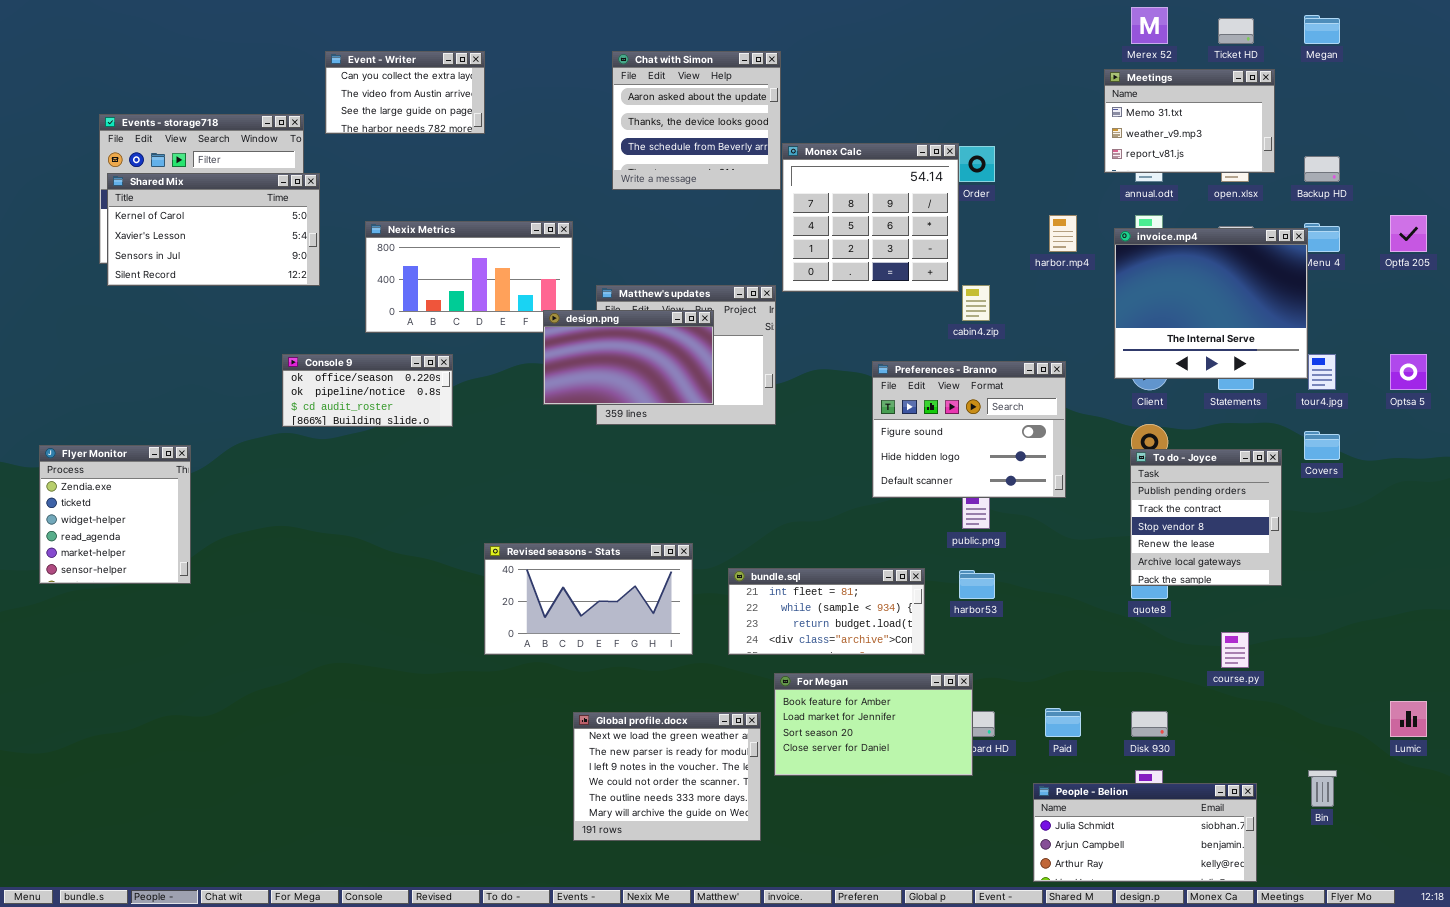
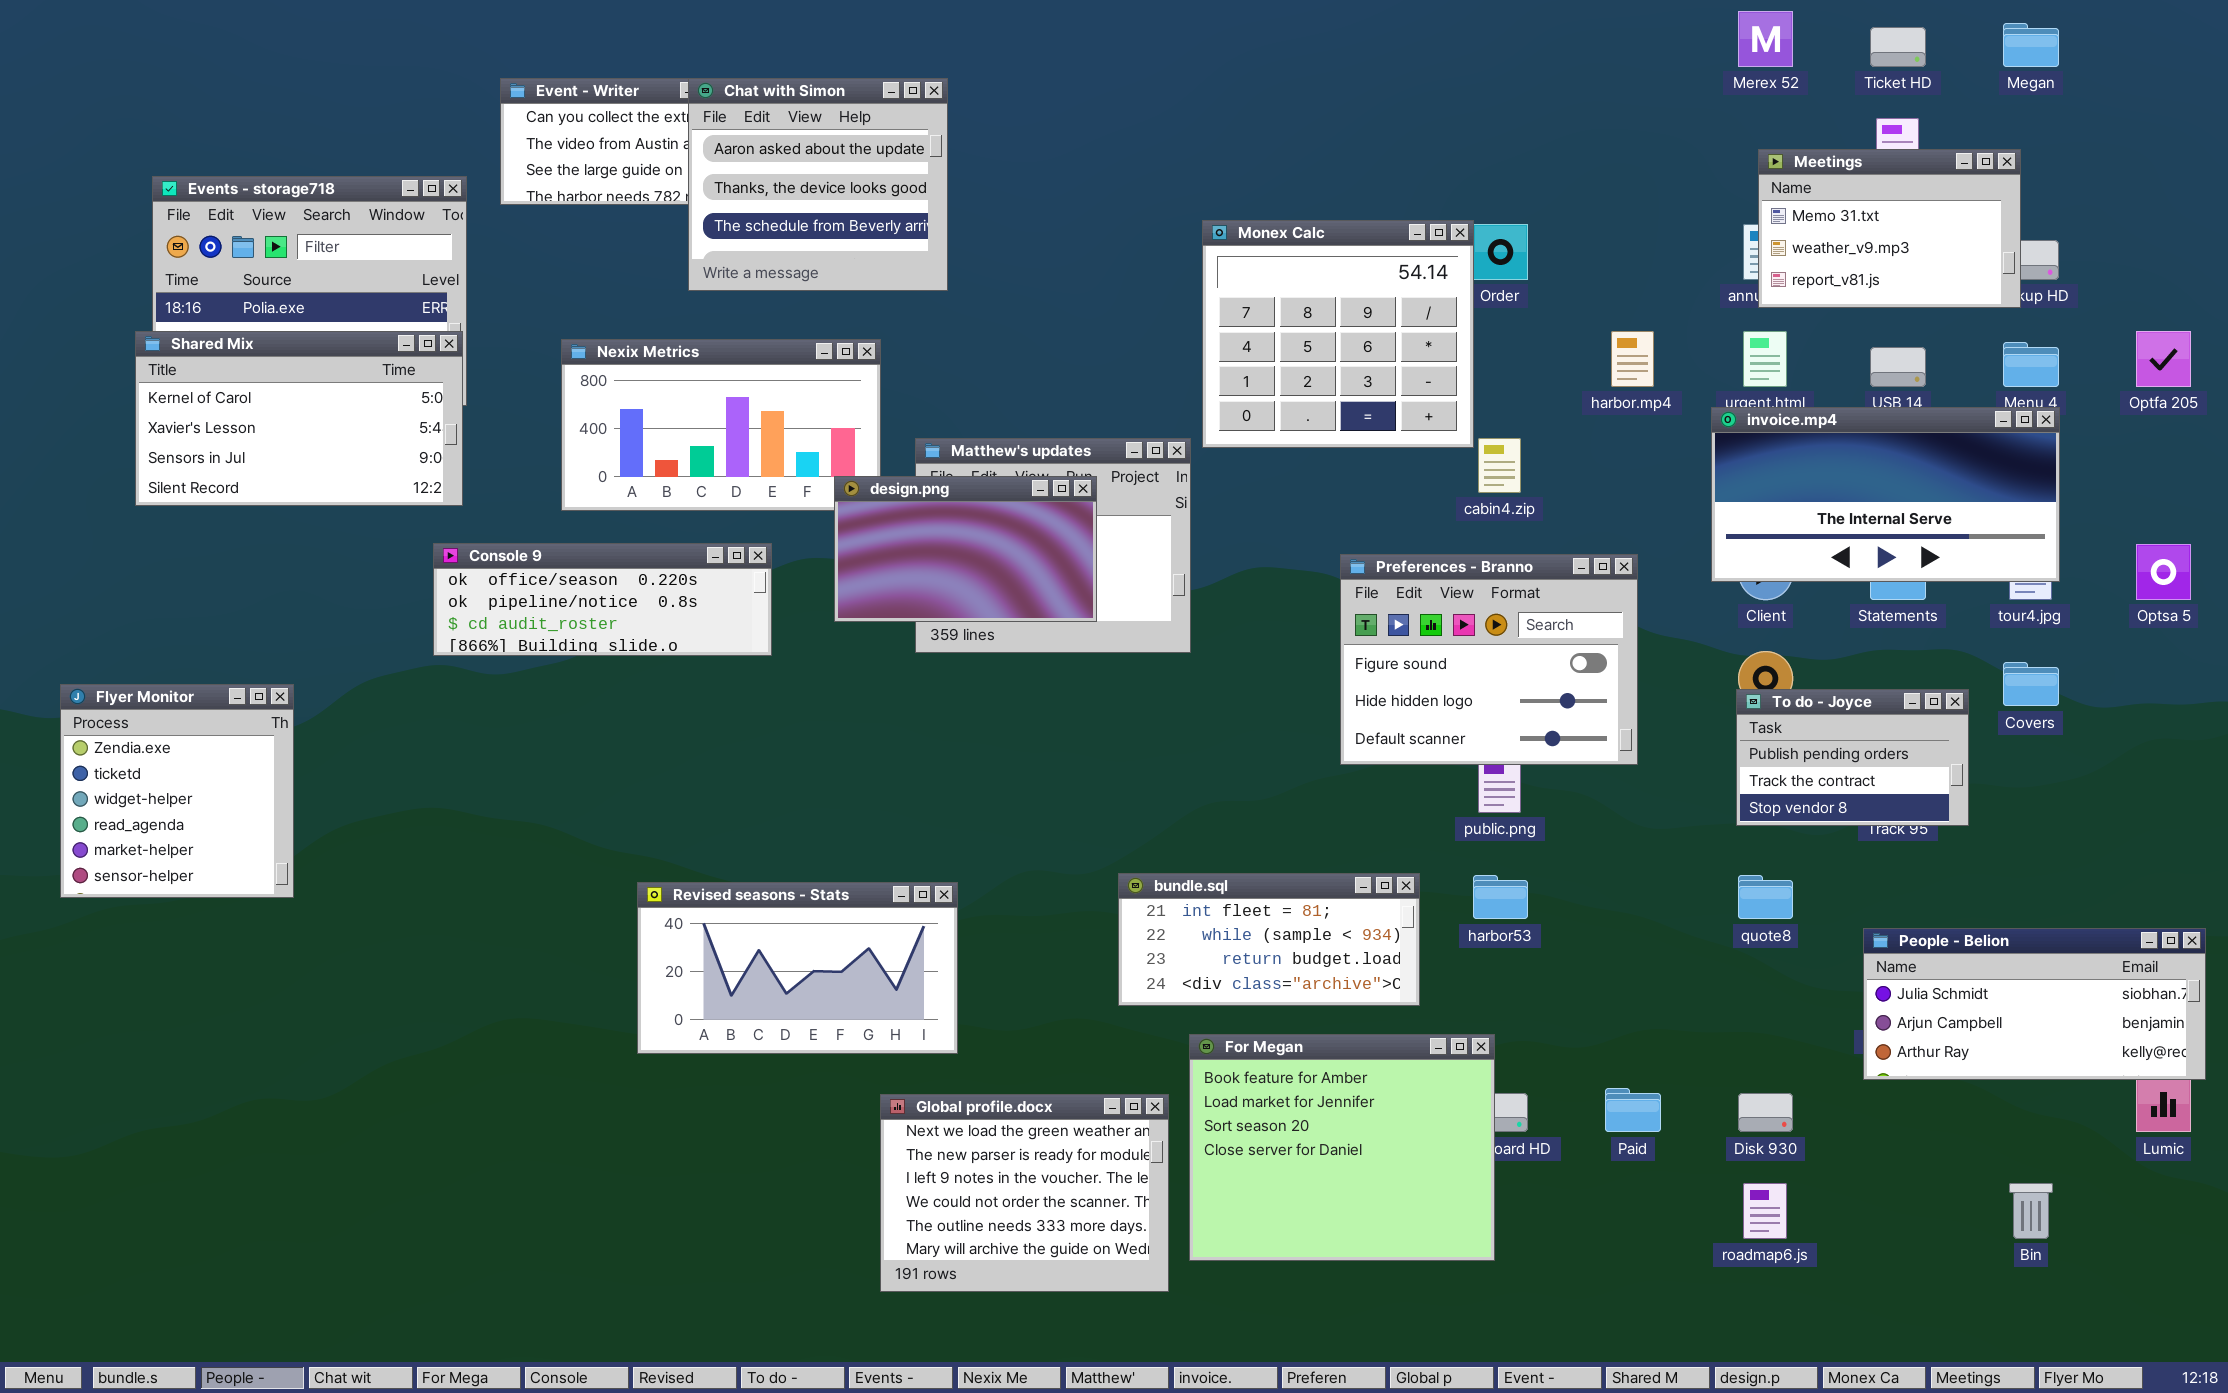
Chat with Simon: [612,51,781,190] -> [688,78,948,291], moved
Meetings: [1104,69,1275,173] -> [1758,149,2021,308], moved
Shared Mix: [107,173,320,286] -> [135,331,463,506], moved
invoice.mp4: [1114,228,1308,379] -> [1711,407,2060,582], resized
Console 9: [282,354,453,427] -> [433,543,772,656], resized
To do - Joyce: [1130,449,1282,586] -> [1736,689,1969,826], resized
Revised seasons - Stats: [484,543,693,655] -> [637,882,958,1054], moved
For Megan: [774,673,973,776] -> [1189,1034,1495,1261], resized
People - Belion: [1033,783,1257,882] -> [1863,928,2206,1080], moved

